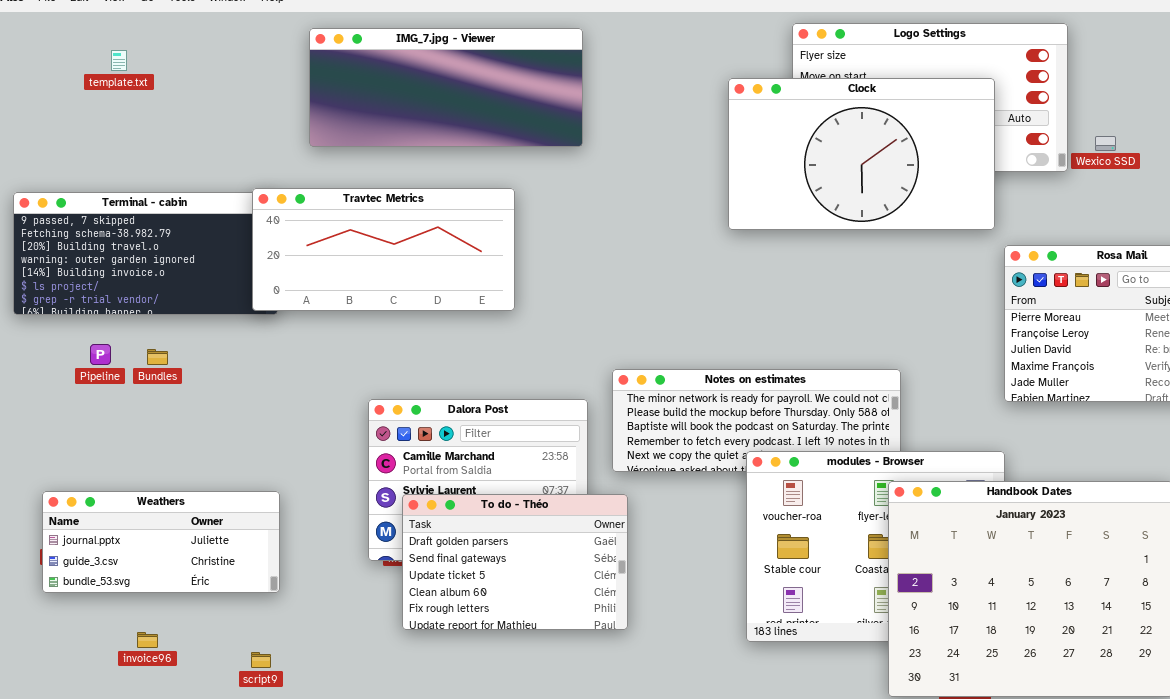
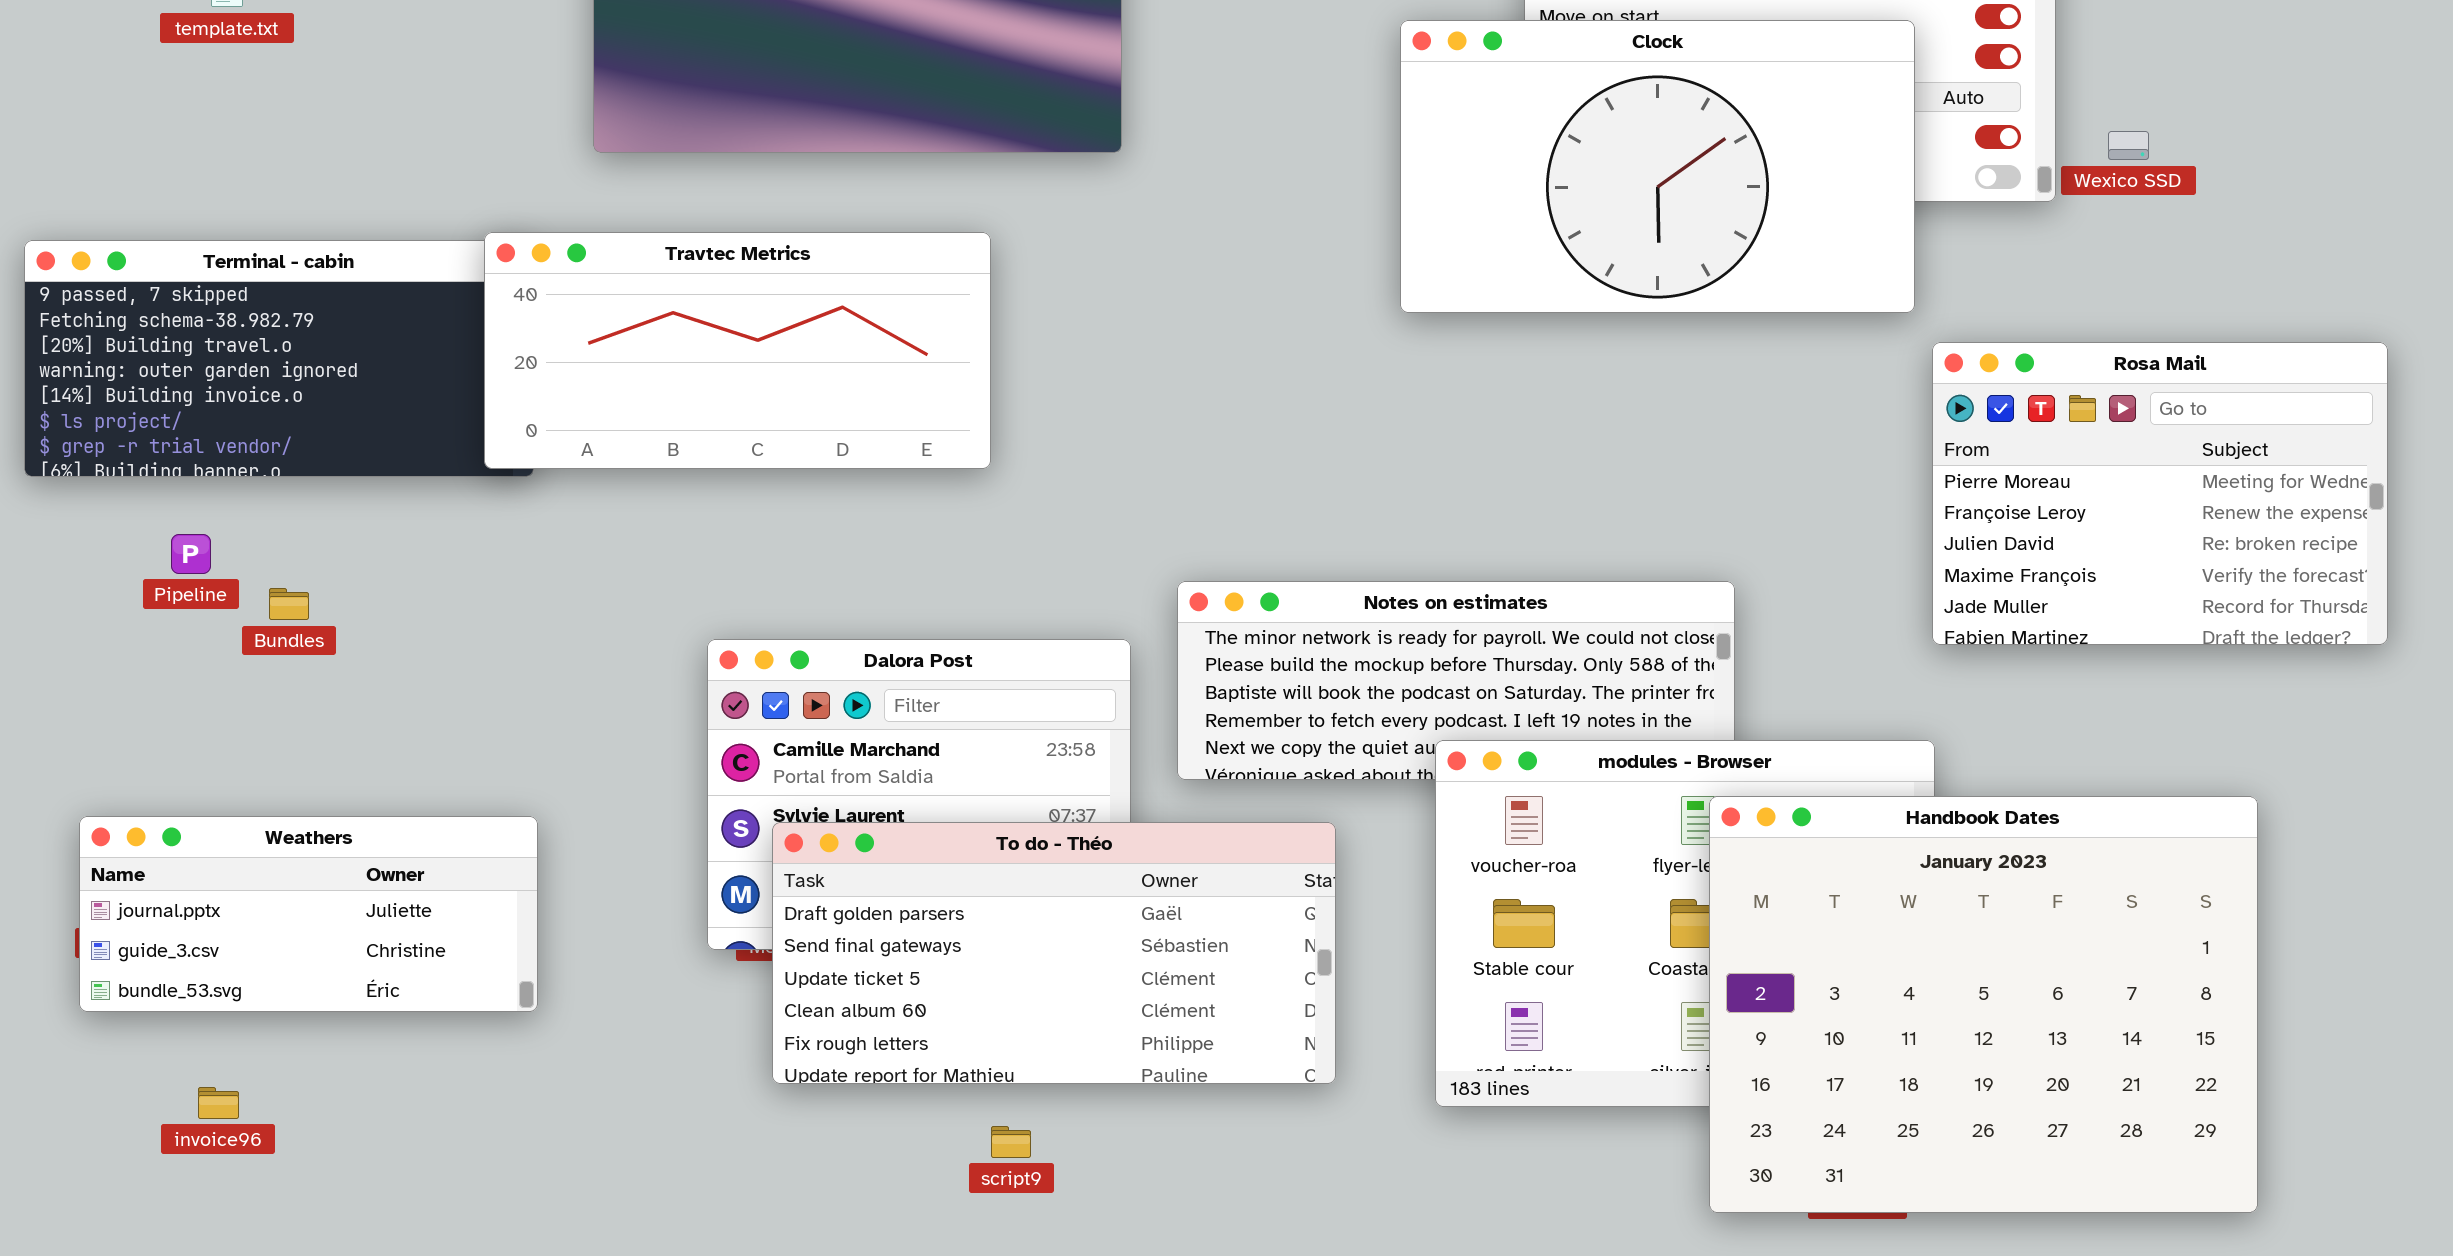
Bundles: [147,349,168,365] -> [269,588,309,620], moved
To do - Théo: [402,494,628,630] -> [772,822,1336,1084], resized
invoice96: [137,632,158,648] -> [198,1087,239,1119], moved
script9: [251,652,271,668] -> [991,1126,1031,1158], moved

